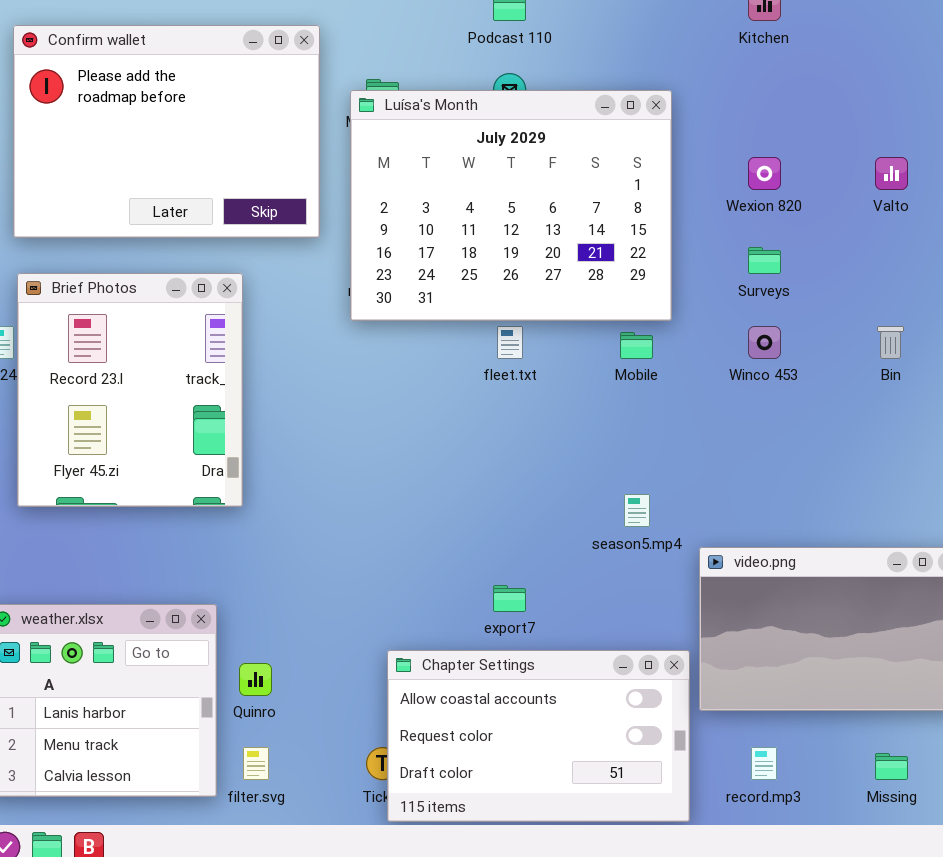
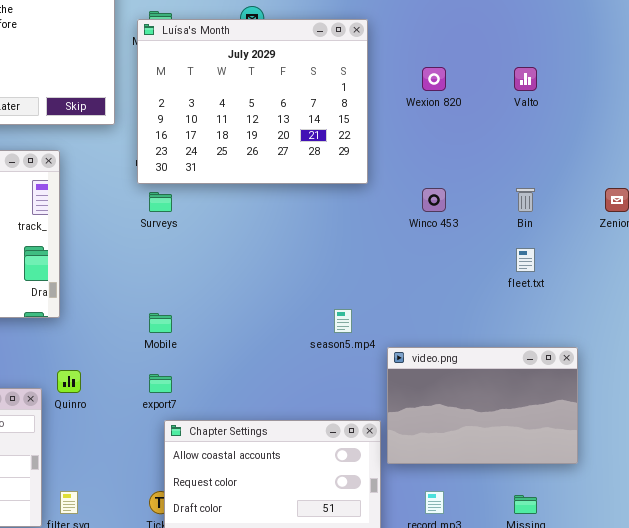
Surveys: [748,247,781,274] -> [149,192,172,212], moved
fleet.txt: [497,326,523,359] -> [516,248,535,272], moved
Mobile: [620,332,653,359] -> [149,313,172,333], moved
export7: [493,585,526,612] -> [149,374,172,393], moved
Quinro: [239,663,272,696] -> [57,370,81,393], moved

